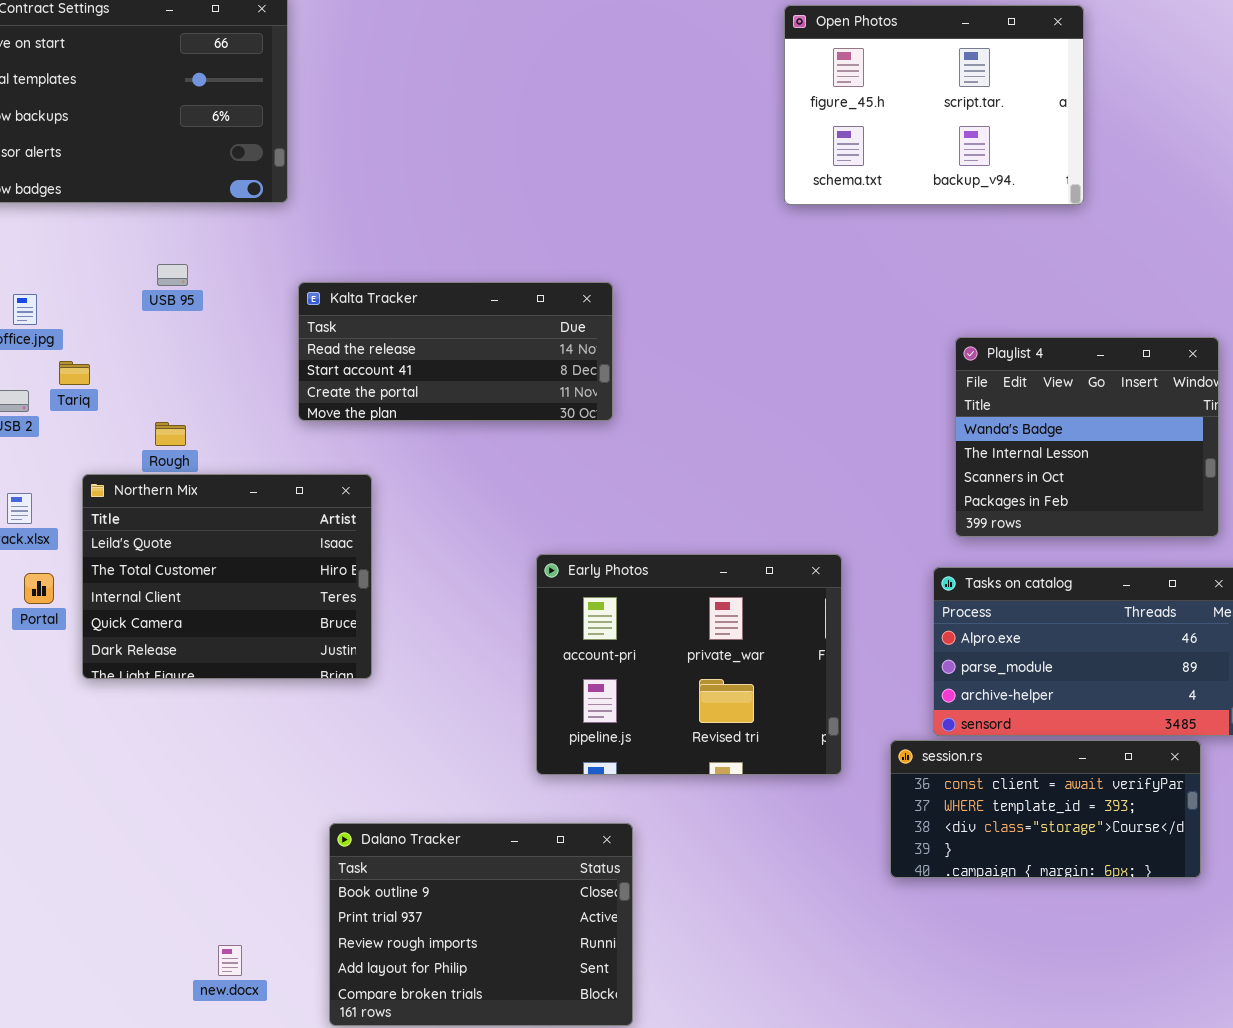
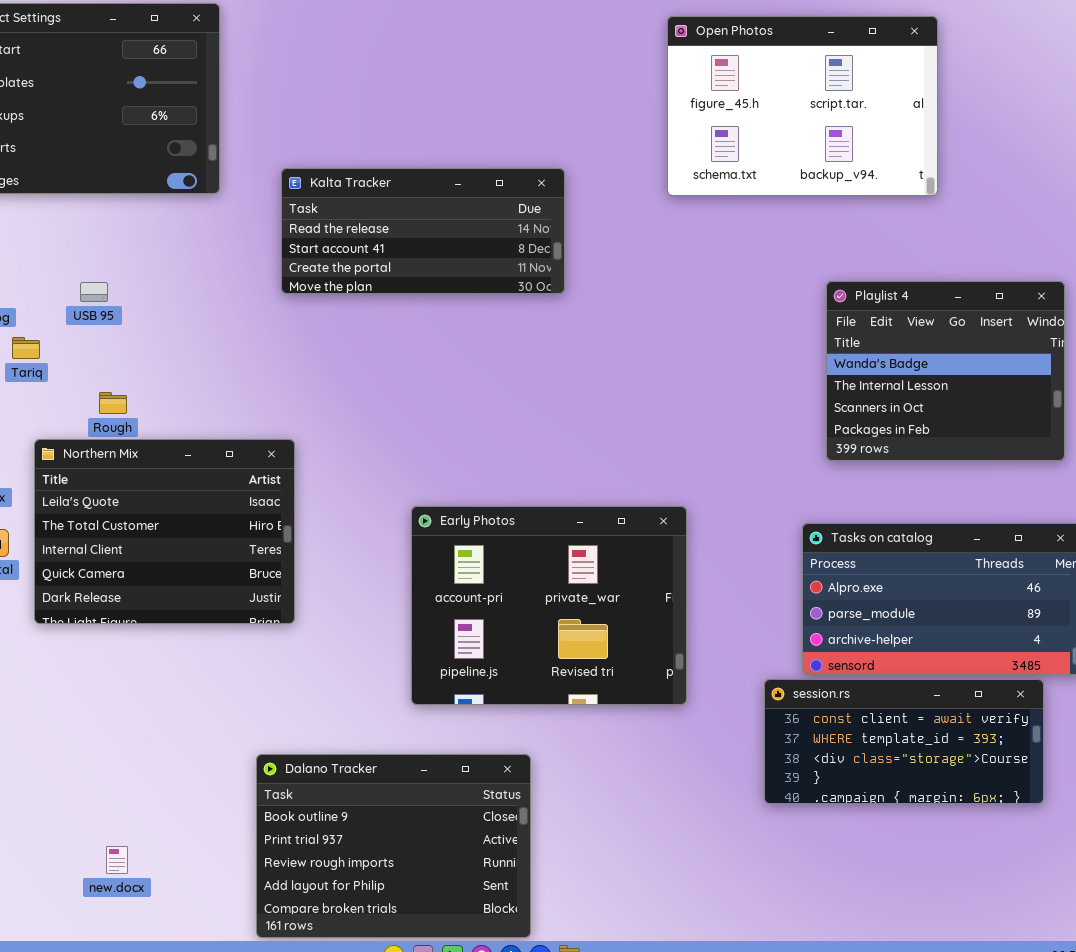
USB 95: [157,264,188,286] -> [80,282,108,302], moved
Kalta Tracker: [298,282,613,421] -> [281,168,565,294], moved
Playlist 4: [955,337,1219,537] -> [826,281,1065,461], moved
Early Photos: [536,554,842,775] -> [411,506,687,705], moved
new.docx: [218,945,242,976] -> [106,846,128,874], moved

